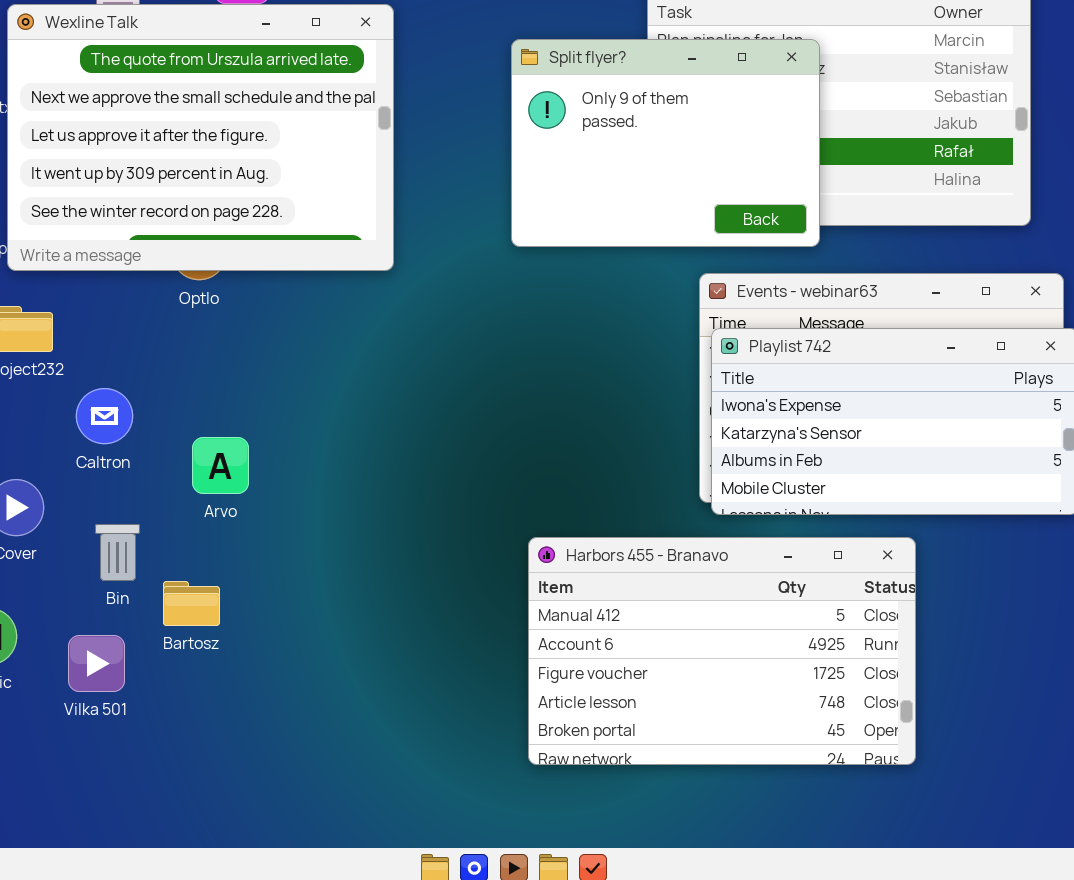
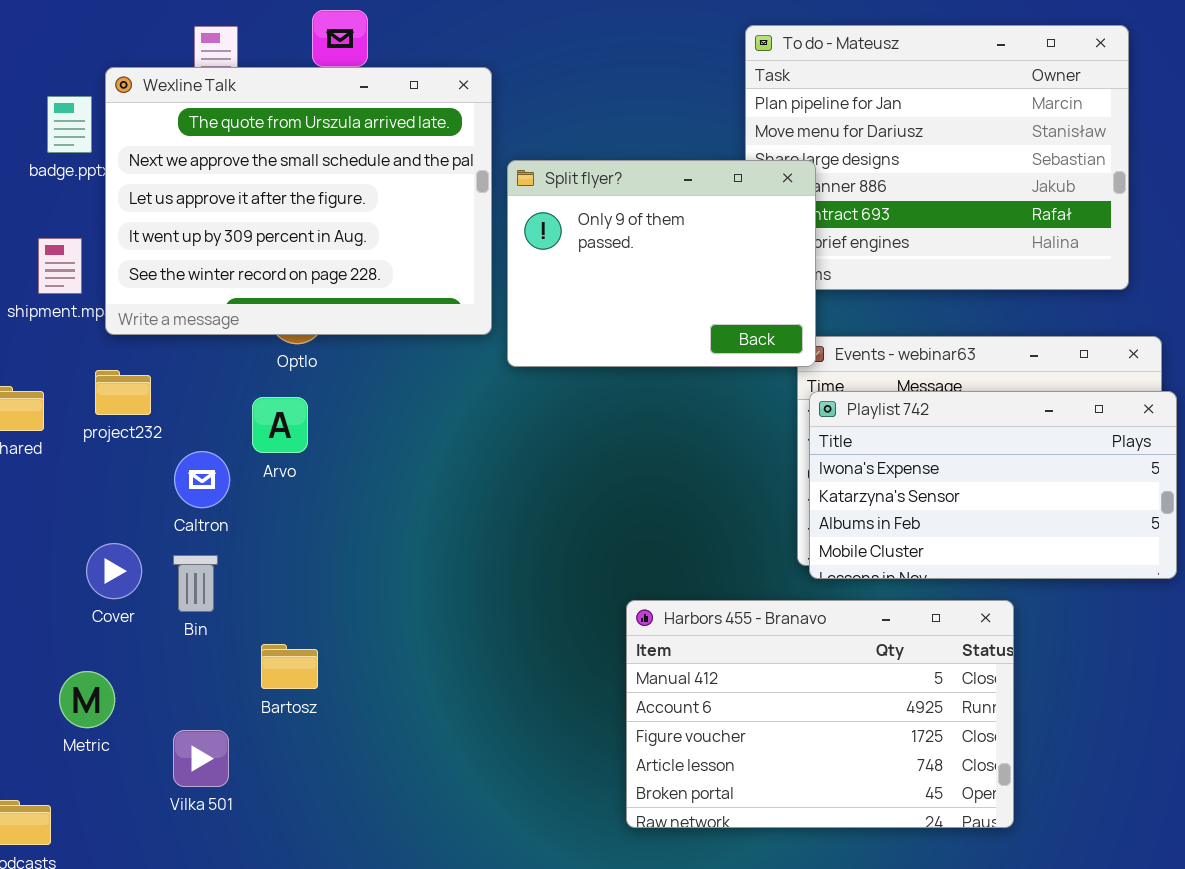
Split flyer?: [511,39,820,247] -> [507,160,816,367], moved
Arvo: [192,437,249,494] -> [252,397,308,453], moved
Bin: [95,524,140,581] -> [173,555,218,612], moved
Vilka 501: [68,635,125,692] -> [173,730,229,787], moved

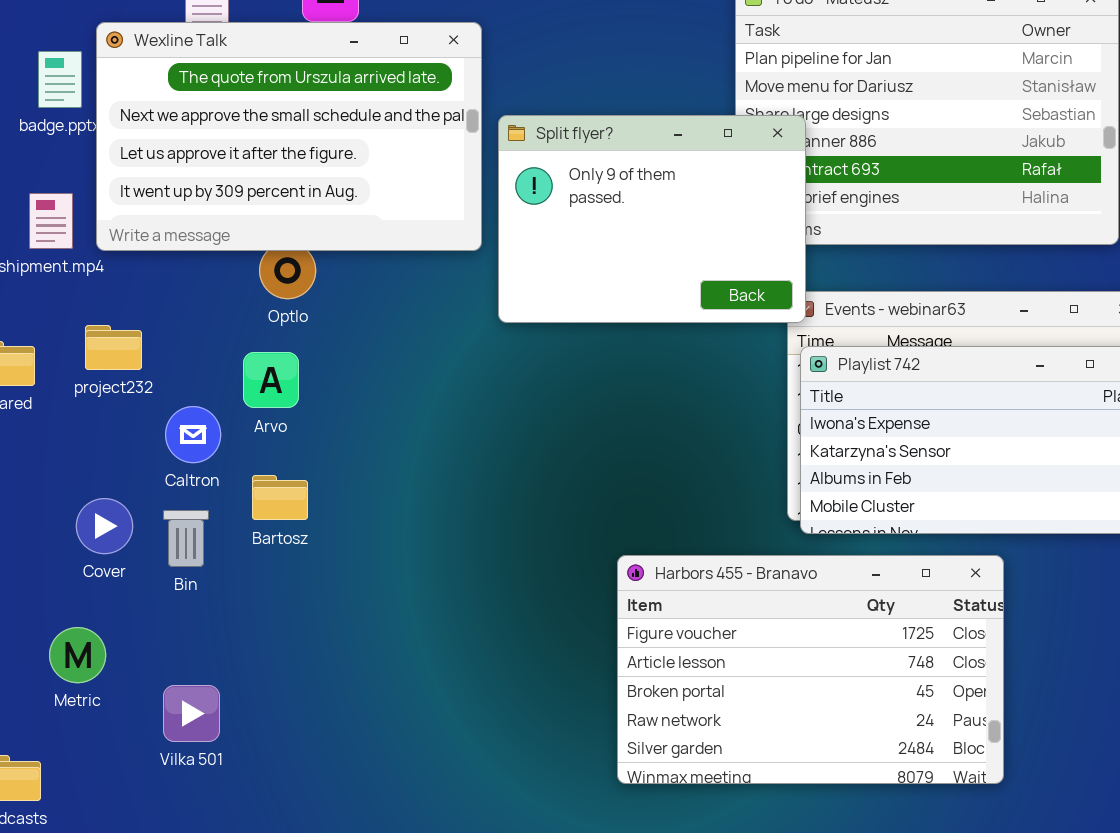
Wexline Talk: [105,67,492,335] -> [96,22,482,251], resized
Harbors 455 - Branavo: [626,600,1014,828] -> [617,555,1004,784], scrolled down 2 rows
Bartosz: [261,644,318,689] -> [252,475,308,520], moved

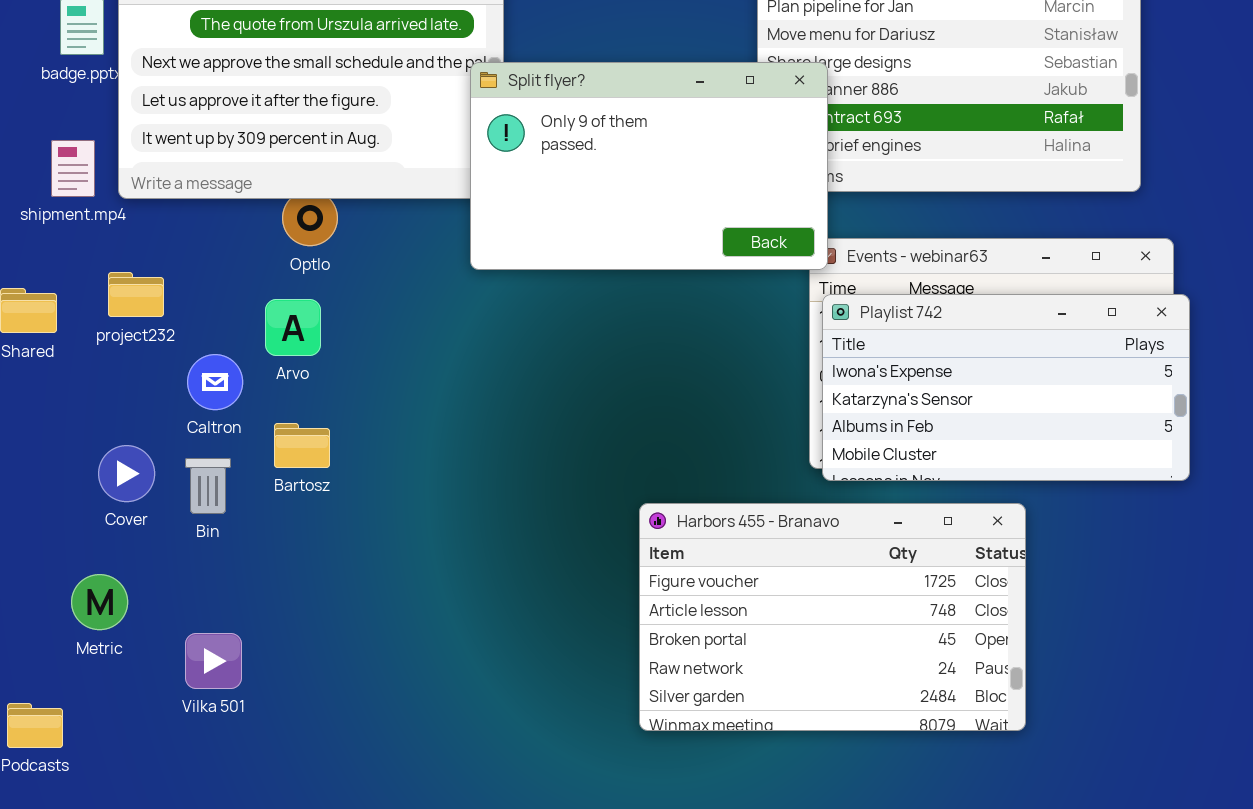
Split flyer?: [498,115,806,323] -> [470,62,828,270], resized

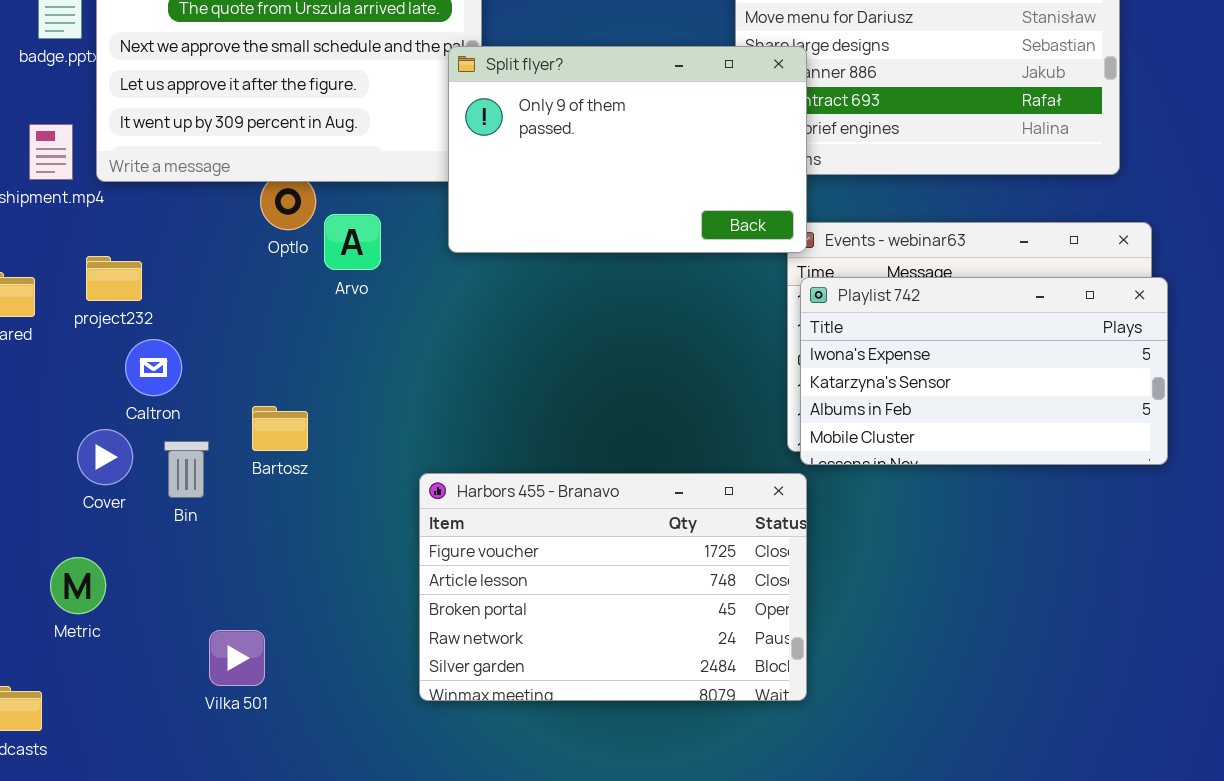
Arvo: [265,299,321,356] -> [324,214,381,270], moved
Caltron: [187,354,243,410] -> [125,339,182,396], moved
Harbors 455 - Branavo: [639,503,1026,731] -> [419,473,807,701], moved
Vilka 501: [185,633,242,689] -> [209,630,265,686], moved

